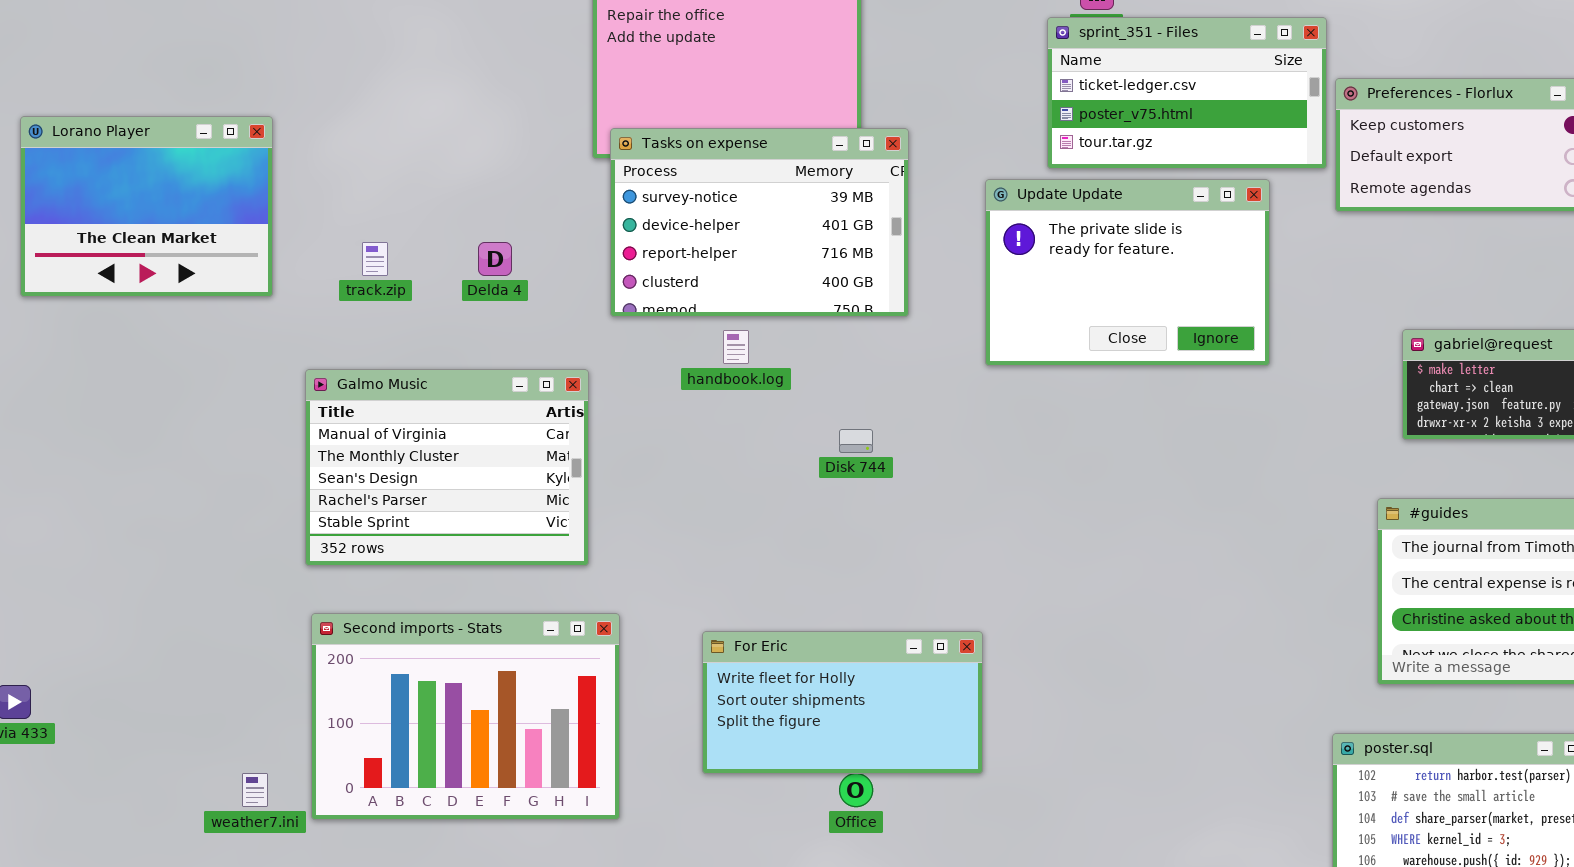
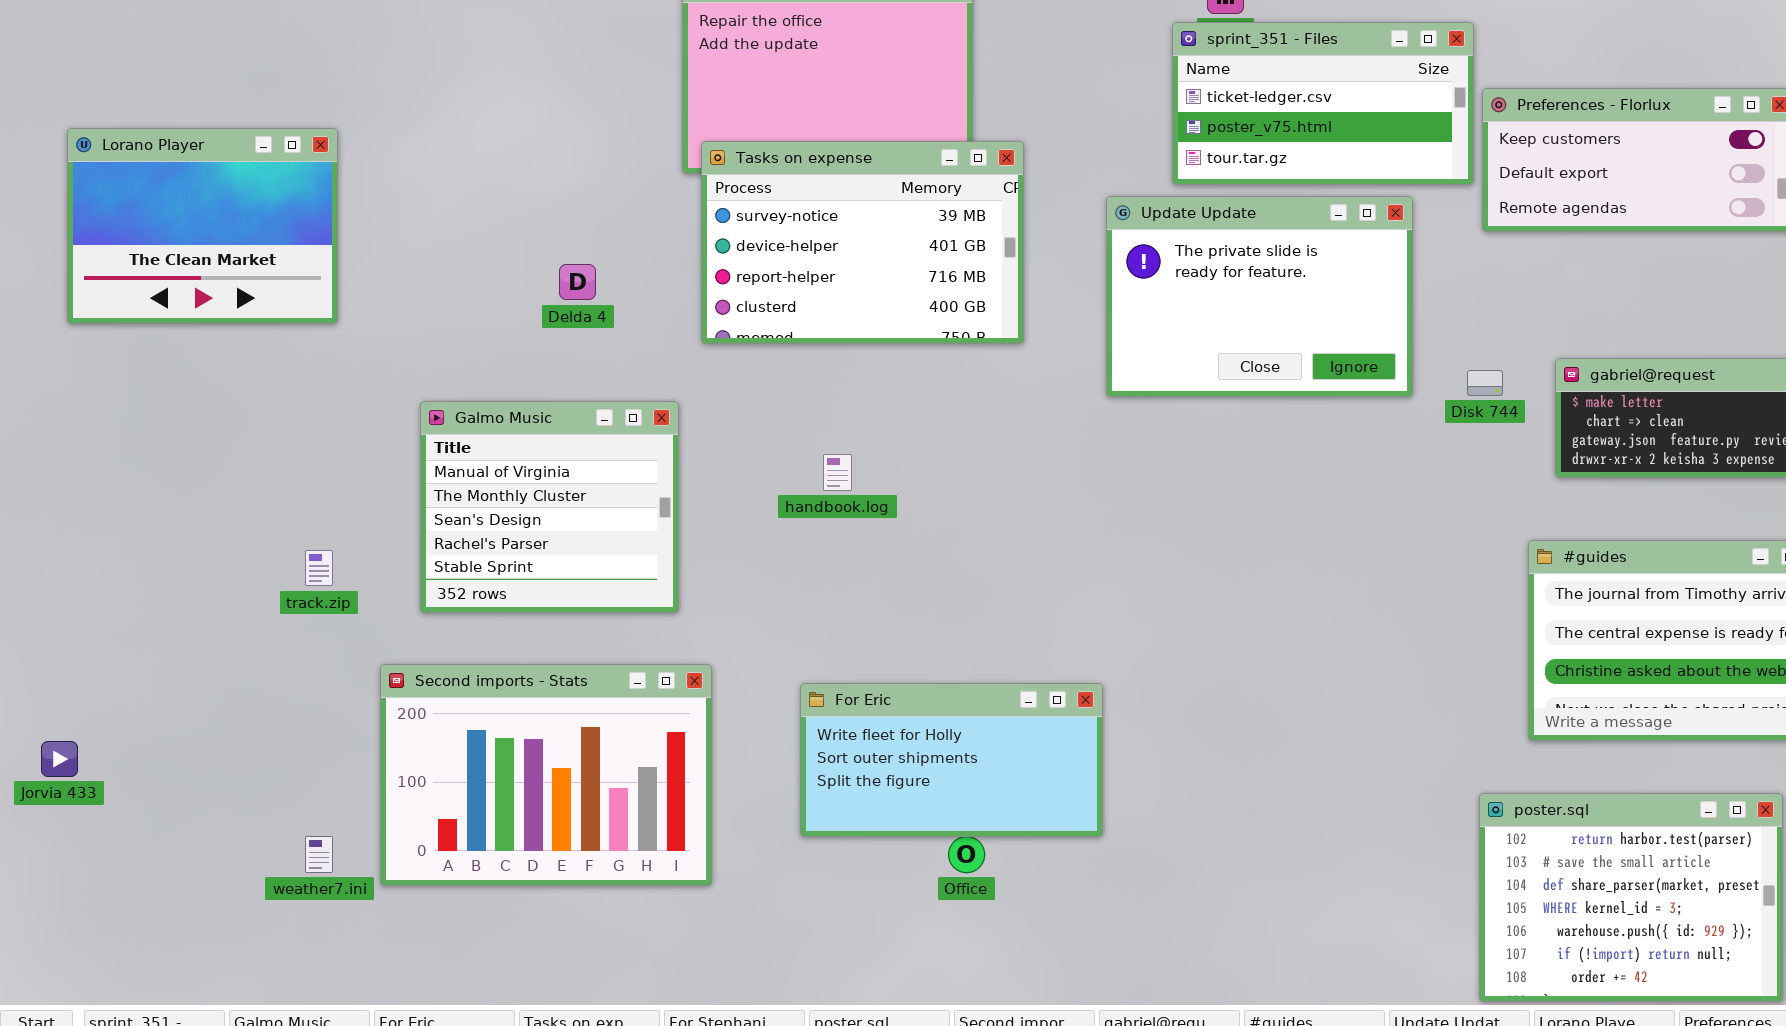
track.zip: [362,242,388,276] -> [305,550,333,586], moved
handbook.log: [723,330,749,364] -> [823,454,852,491], moved
Galmo Music: [305,369,589,566] -> [420,401,679,613], resized
Disk 744: [839,429,873,453] -> [1467,370,1503,396], moved

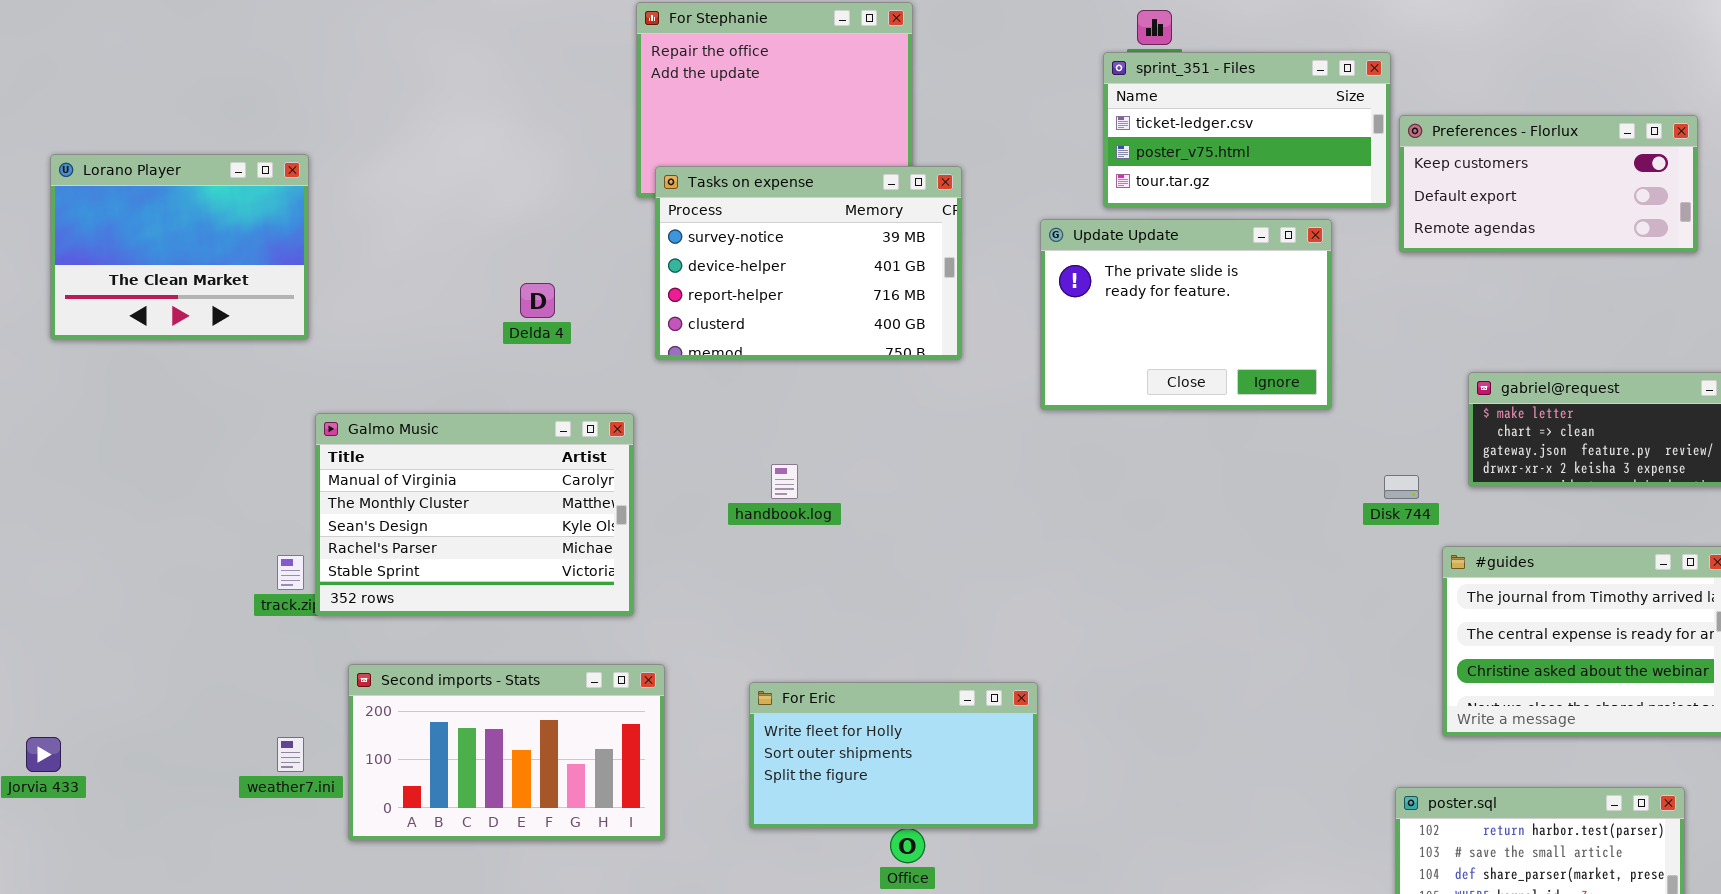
Disk 744: [1467,370,1503,396] -> [1384,475,1419,499], moved
Galmo Music: [420,401,679,613] -> [315,413,634,616], resized
Second imports - Stats: [380,664,712,886] -> [348,664,665,841], resized
weather7.ini: [305,836,333,873] -> [277,737,304,772], moved

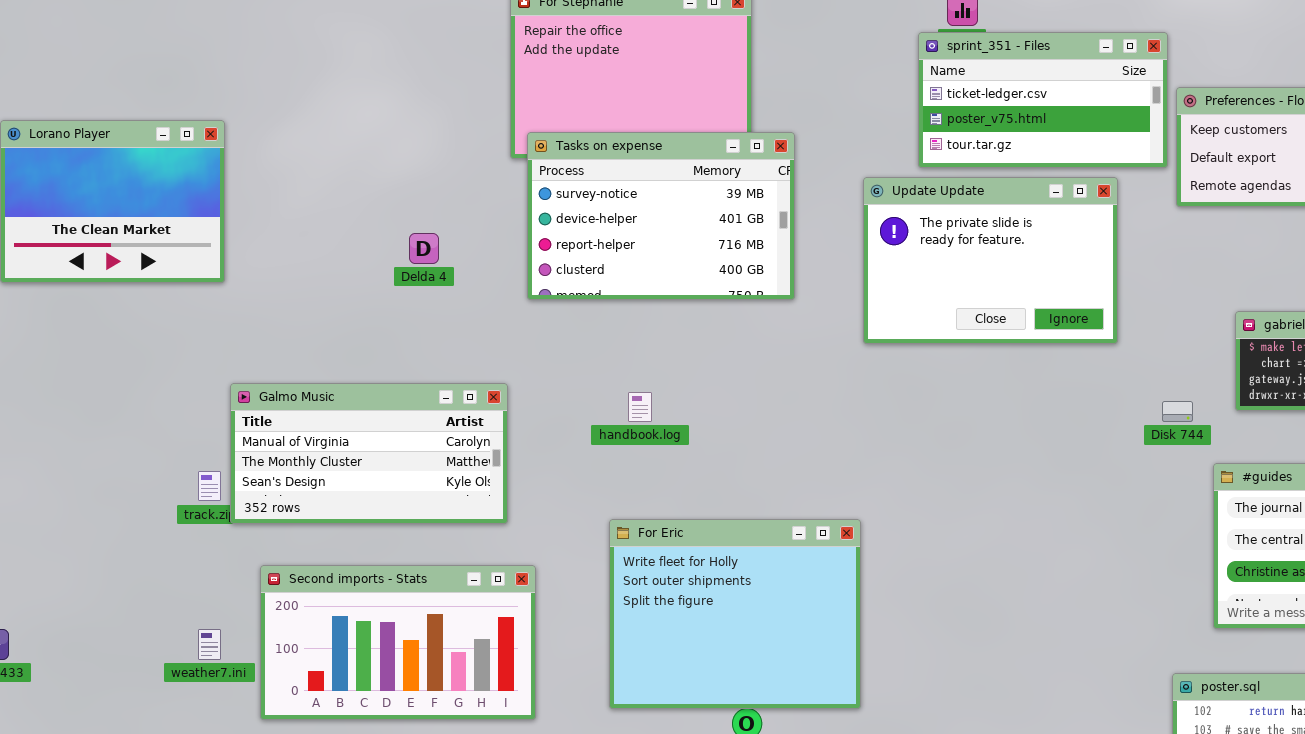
Galmo Music: [315,413,634,616] -> [230,383,508,524], resized
For Eric: [749,682,1038,829] -> [609,519,861,709], resized

